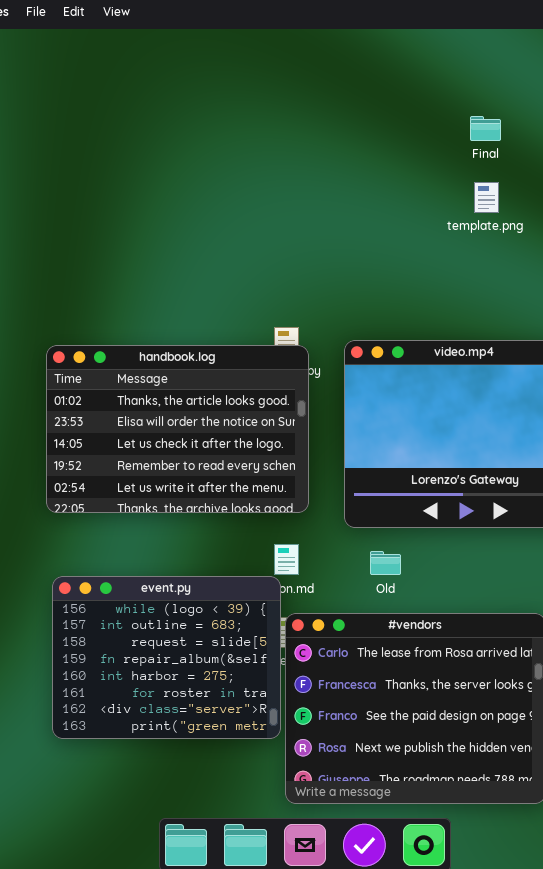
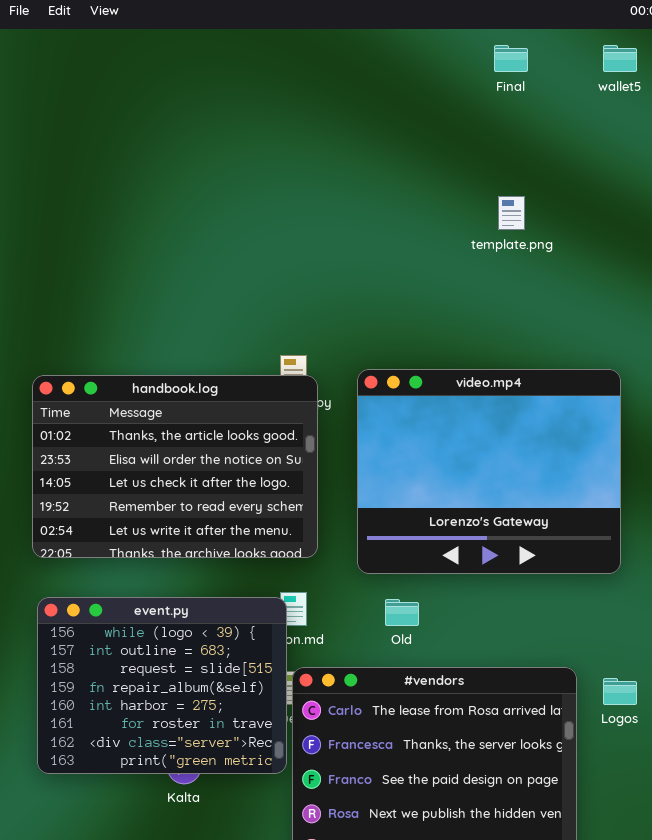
Final: [470,116,501,141] -> [494,45,528,72], moved
event.py: [52,576,281,739] -> [37,597,287,774], moved

